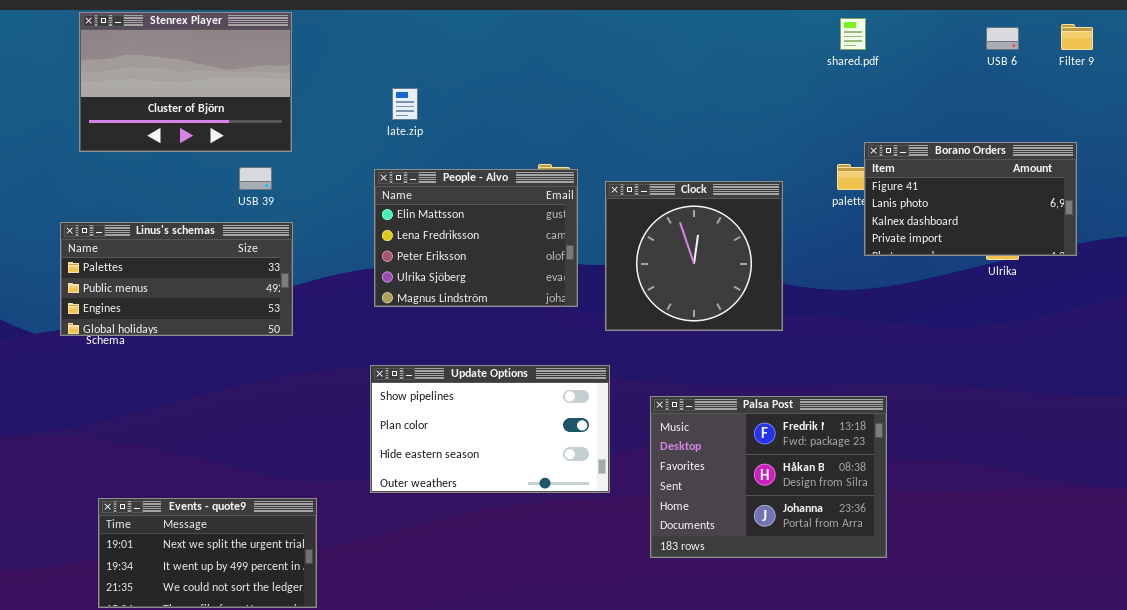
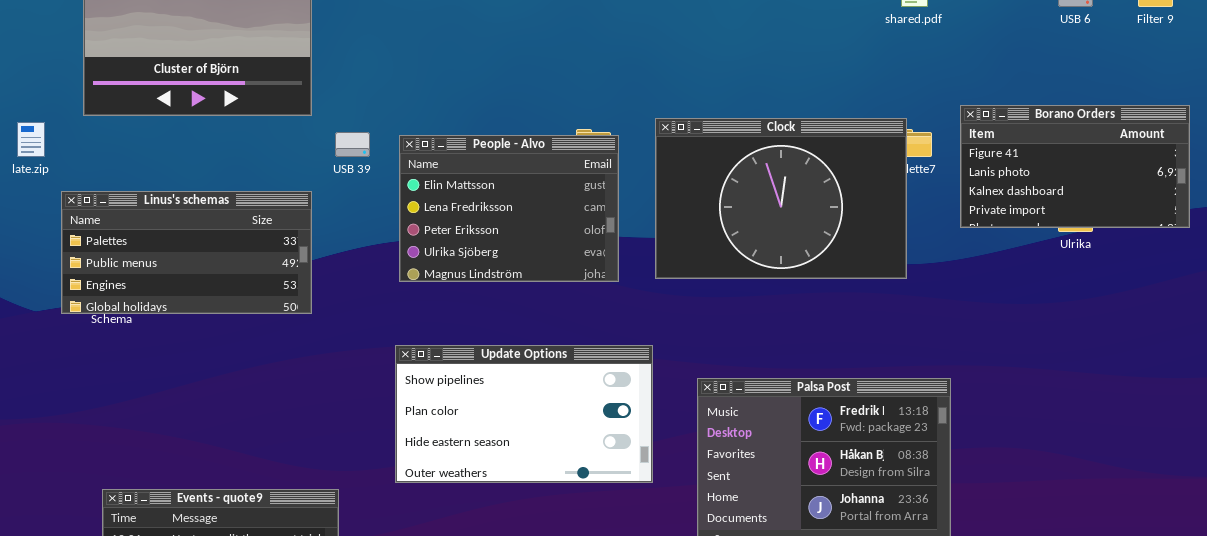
late.zip: [392,88,418,120] -> [17,122,45,157], moved
Borano Orders: [864,142,1077,256] -> [960,105,1190,228], moved
USB 39: [239,167,272,190] -> [335,132,370,157], moved
Clock: [605,181,783,331] -> [655,118,907,279], moved, resized

